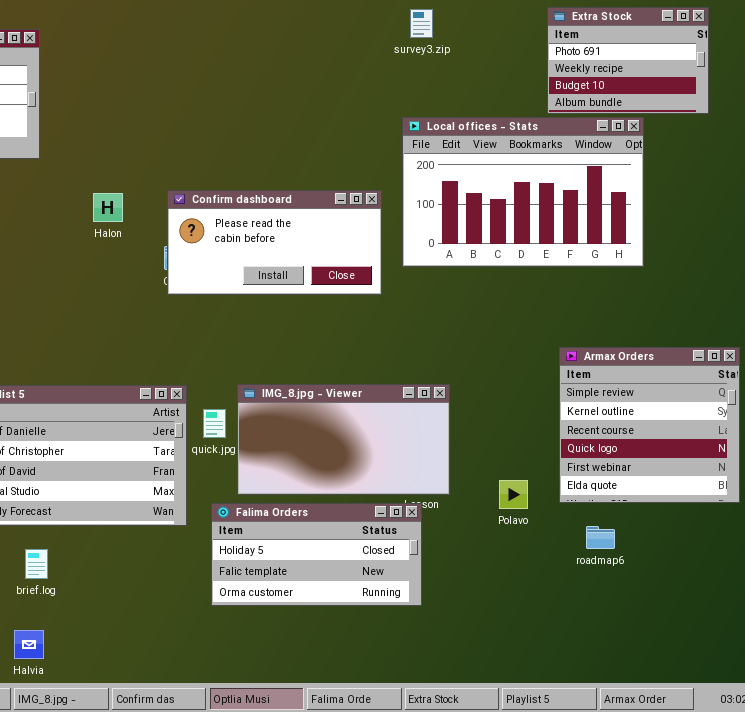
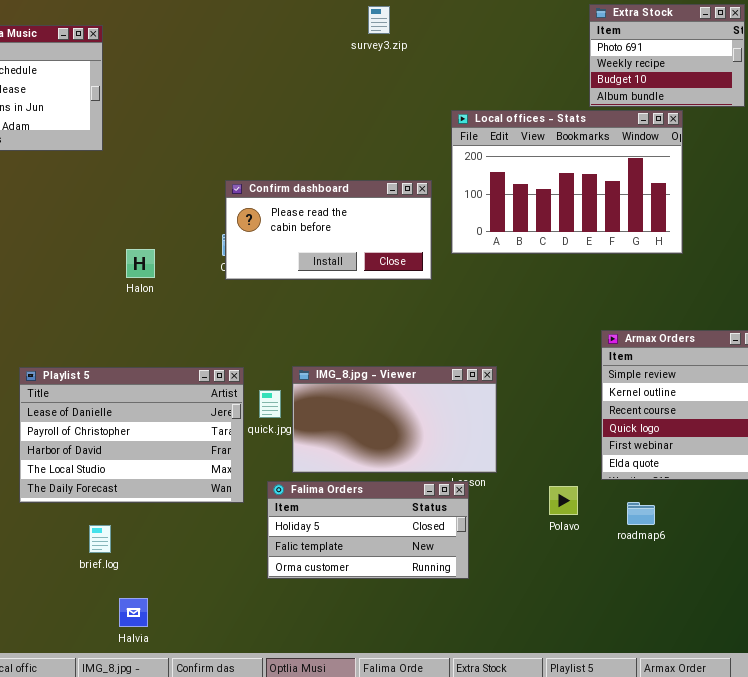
survey3.zip: [410,9,433,38] -> [368,6,390,34], moved
Halon: [93,193,123,222] -> [126,249,155,278], moved
Polavo: [499,480,528,509] -> [549,486,578,515], moved
Halvia: [14,630,44,659] -> [119,598,148,627], moved

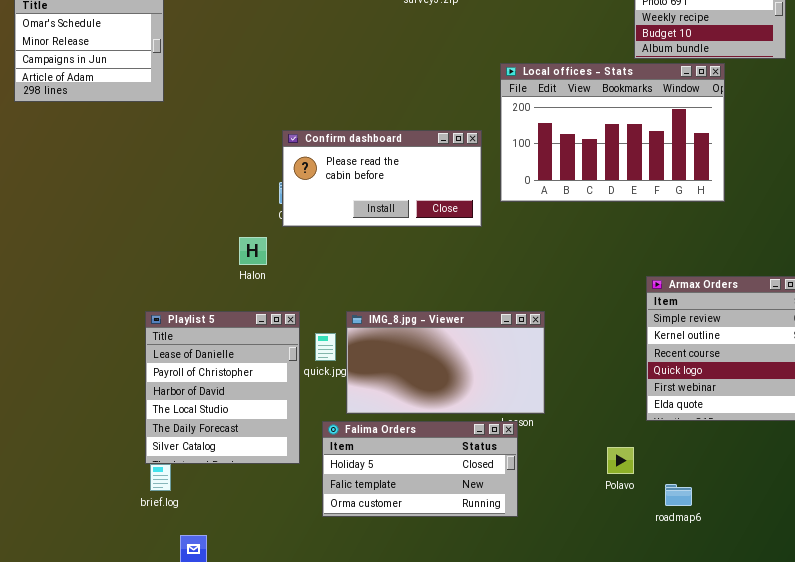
Halon: [126,249,155,278] -> [239,237,267,265], moved
Playlist 5: [19,367,244,503] -> [145,311,300,464], resized
Polavo: [549,486,578,515] -> [607,447,634,474], moved
roadmap6: [627,502,655,525] -> [665,484,692,506], moved

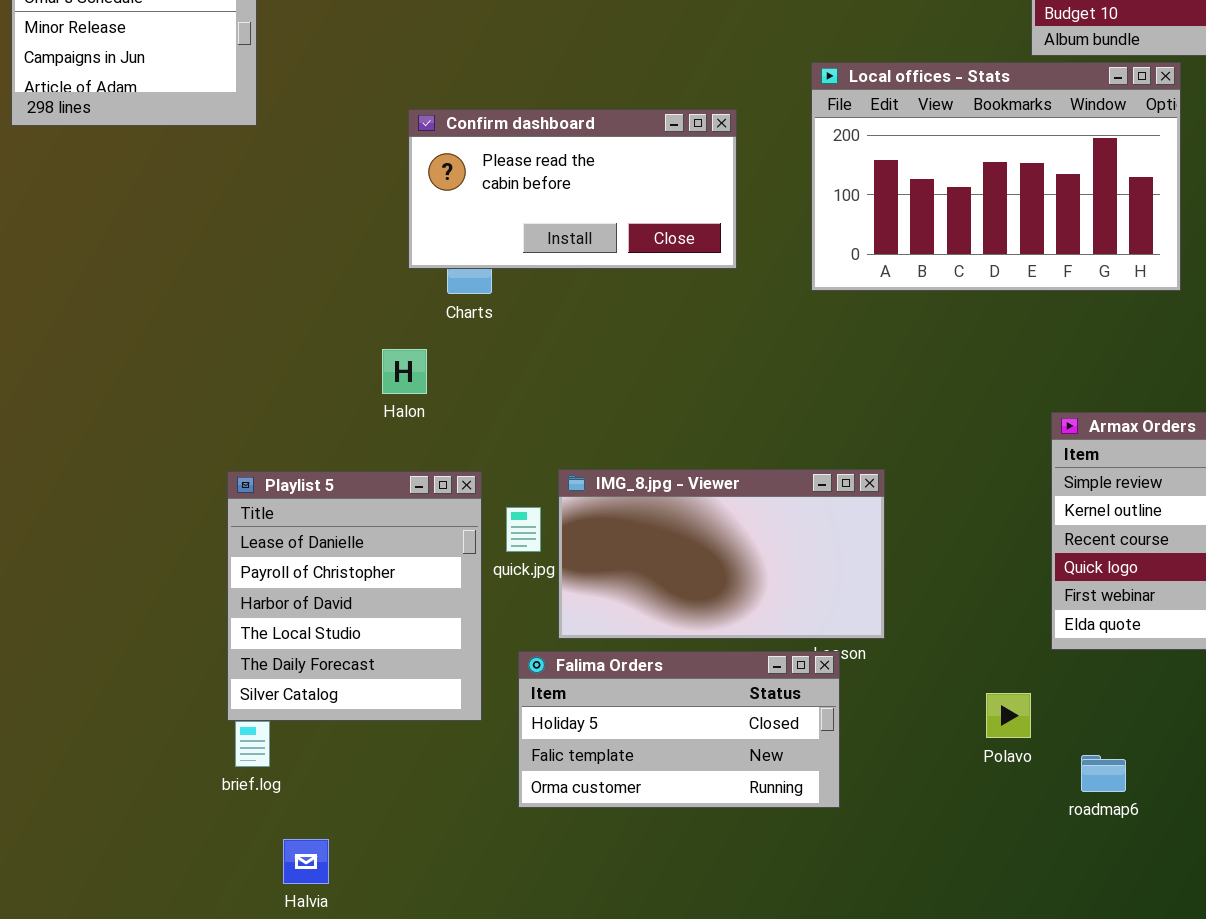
Confirm dashboard: [282,130,482,227] -> [408,109,737,269], moved

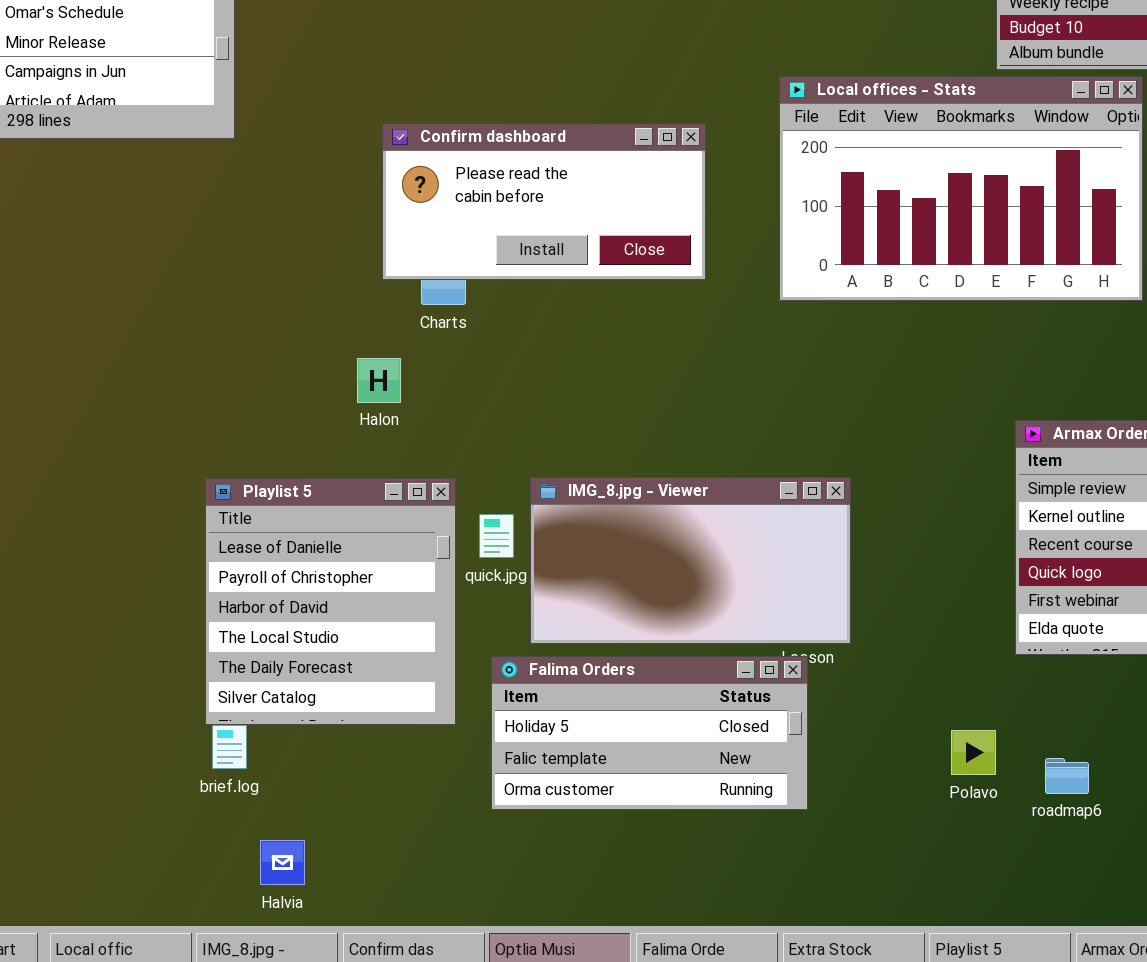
Polavo: [986,693,1031,738] -> [951,730,996,775], moved

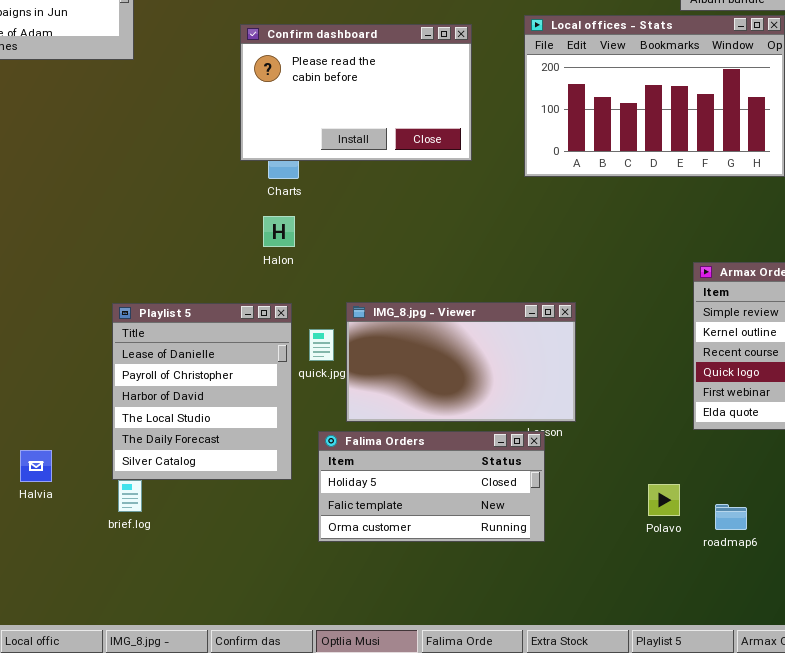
Confirm dashboard: [382,123,706,280] -> [240,24,472,161], resized
Halon: [357,358,401,403] -> [263,216,295,247], moved
Halvia: [260,840,305,885] -> [20,450,52,482], moved

